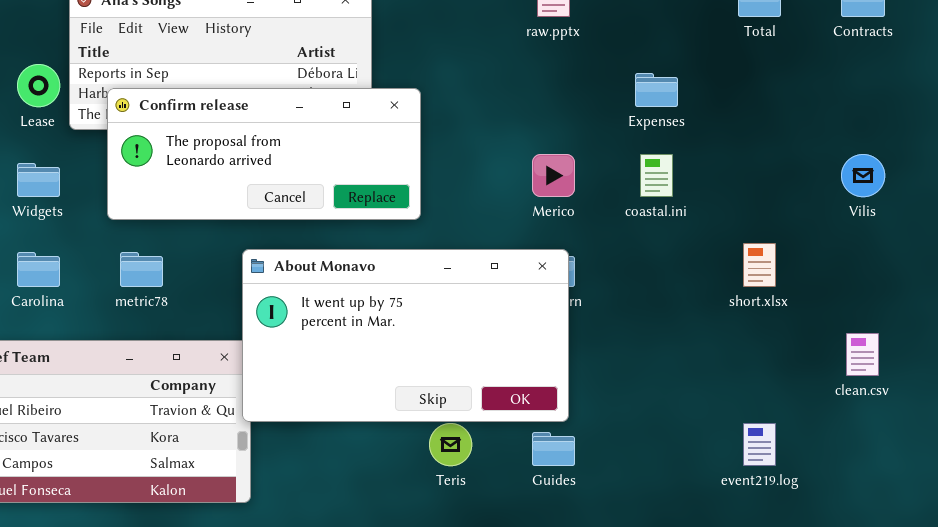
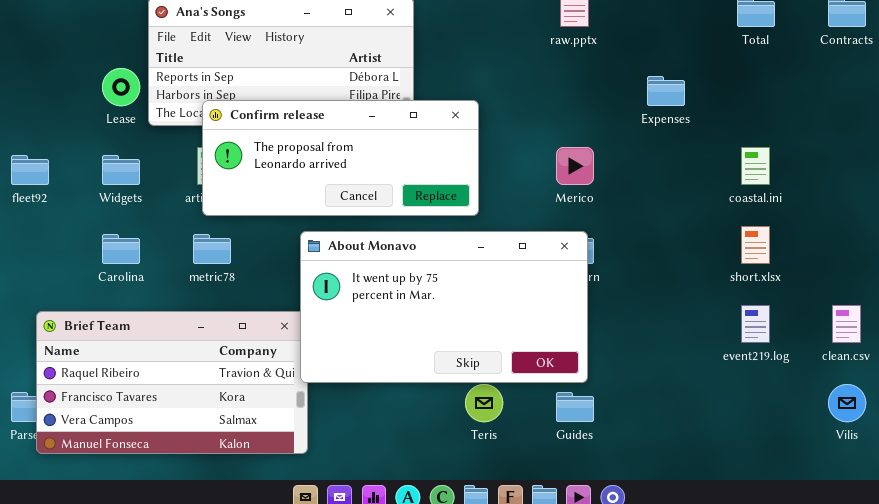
Confirm release: [107,88,421,220] -> [202,100,479,216], moved
coastal.ini: [640,154,673,197] -> [741,147,770,185], moved
Vilis: [841,154,885,197] -> [828,384,866,422], moved
event219.log: [743,423,776,466] -> [741,305,770,343], moved

